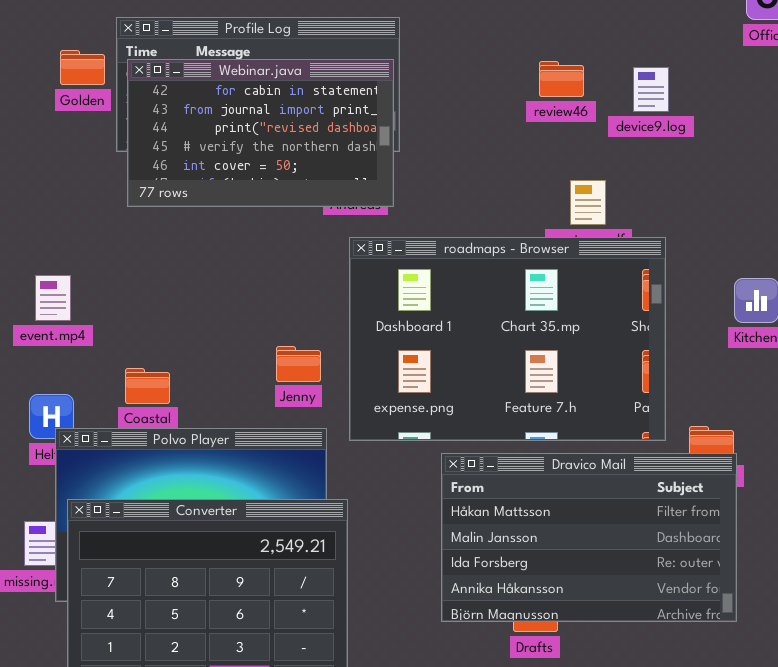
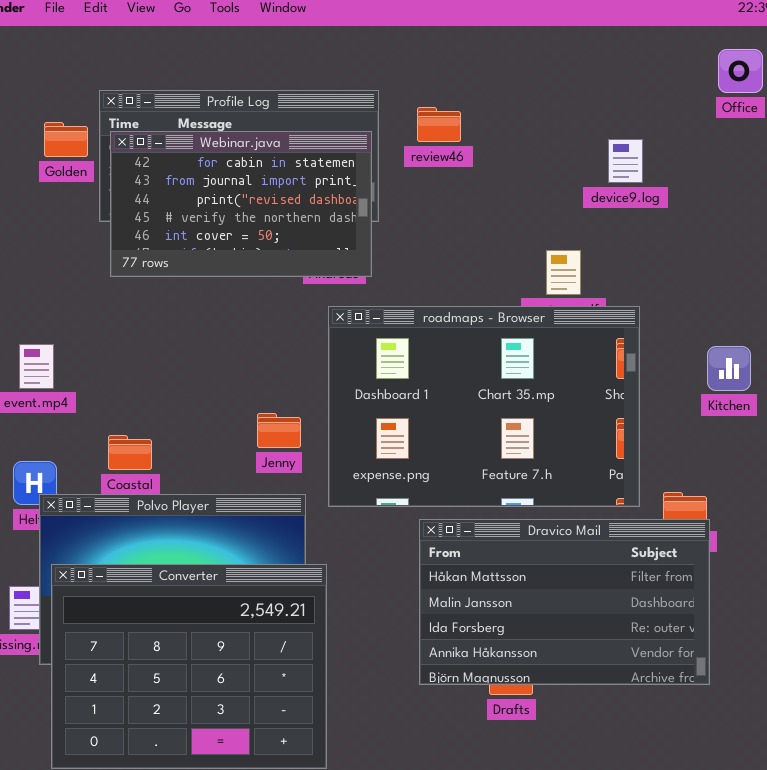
review46: [539,61,584,97] -> [417,107,461,142], moved

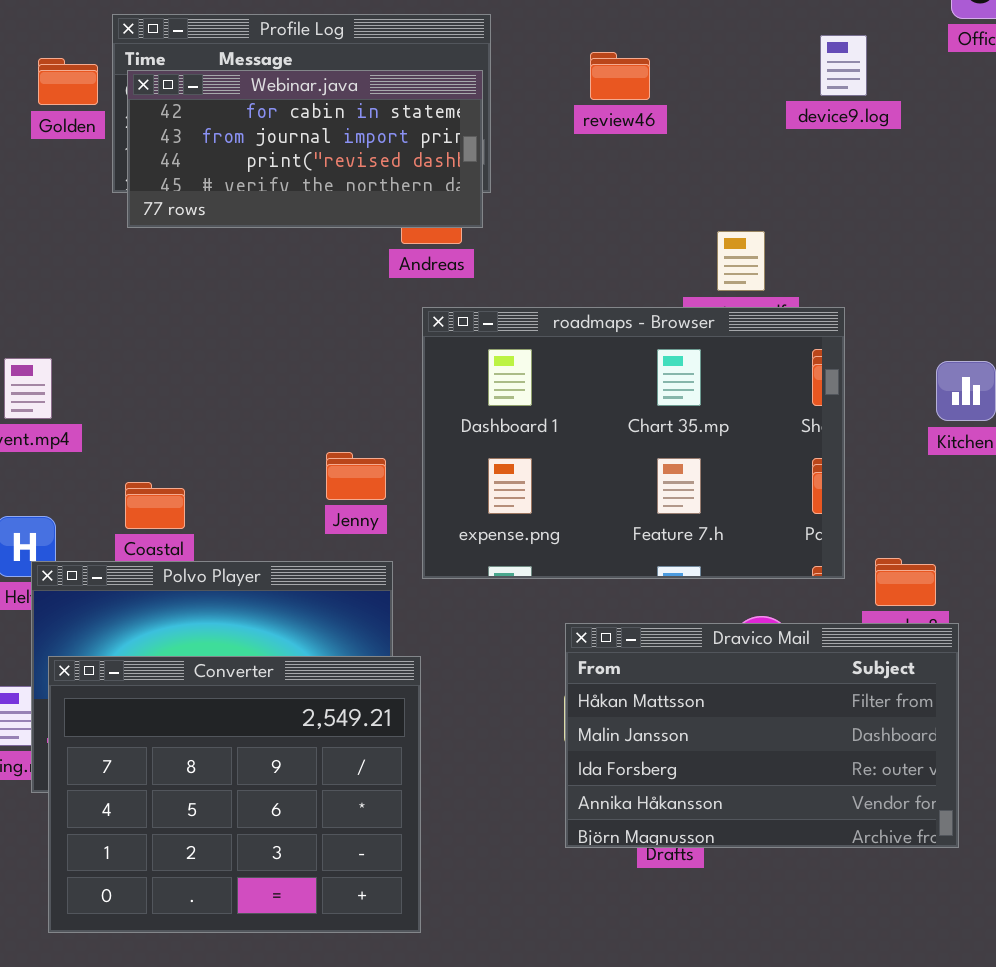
review46: [417,107,461,142] -> [590,52,650,100], moved
Webinar.java: [110,131,372,277] -> [127,70,483,228], resized
device9.log: [608,139,643,183] -> [820,35,867,96], moved
Dravico Mail: [419,519,710,685] -> [565,623,959,848], moved

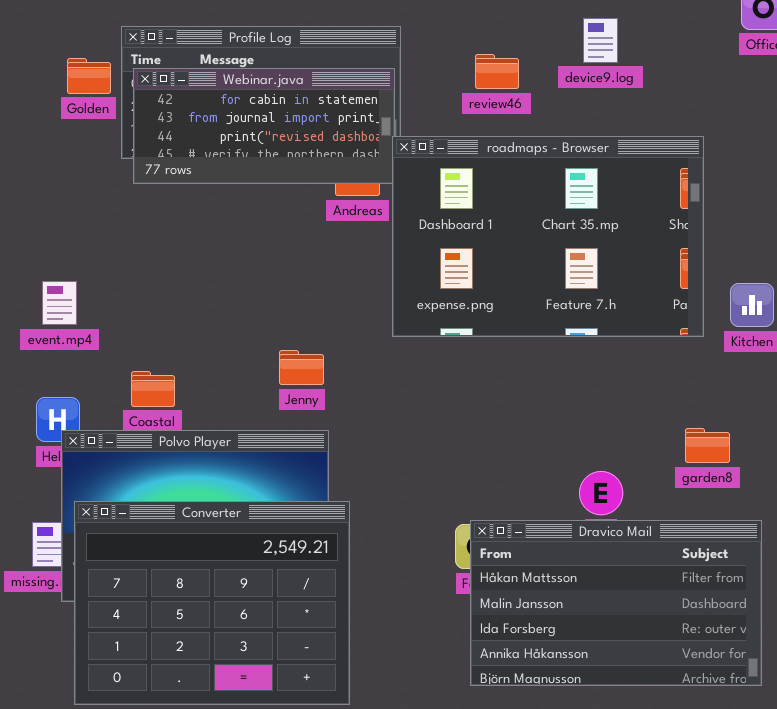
device9.log: [820,35,867,96] -> [583,18,618,63], moved
roadmaps - Browser: [422,307,845,579] -> [392,136,704,337], moved
Dravico Mail: [565,623,959,848] -> [470,520,762,686], moved

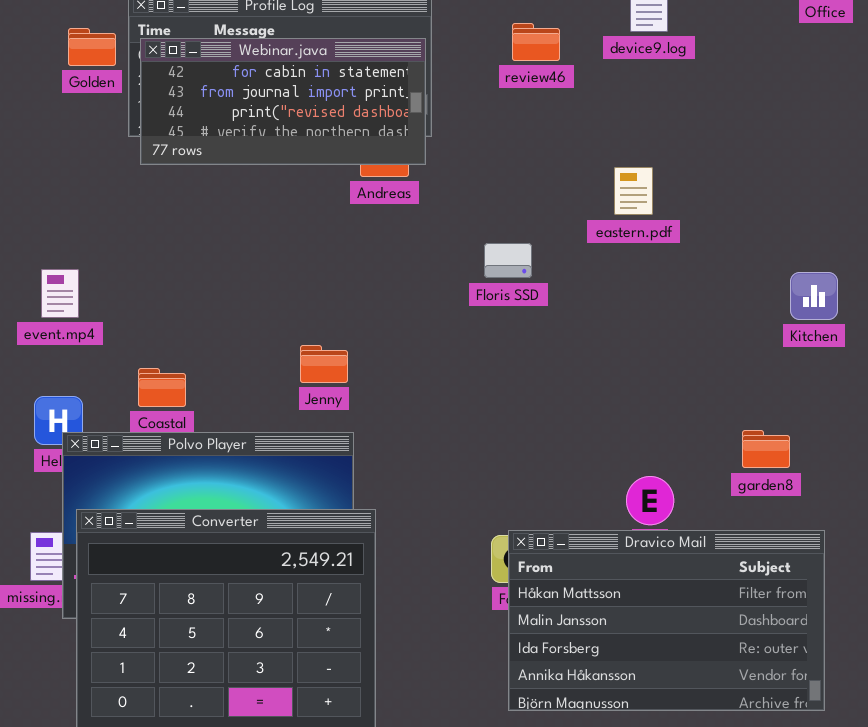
roadmaps - Browser: [392,136,704,337] -> none, closed

